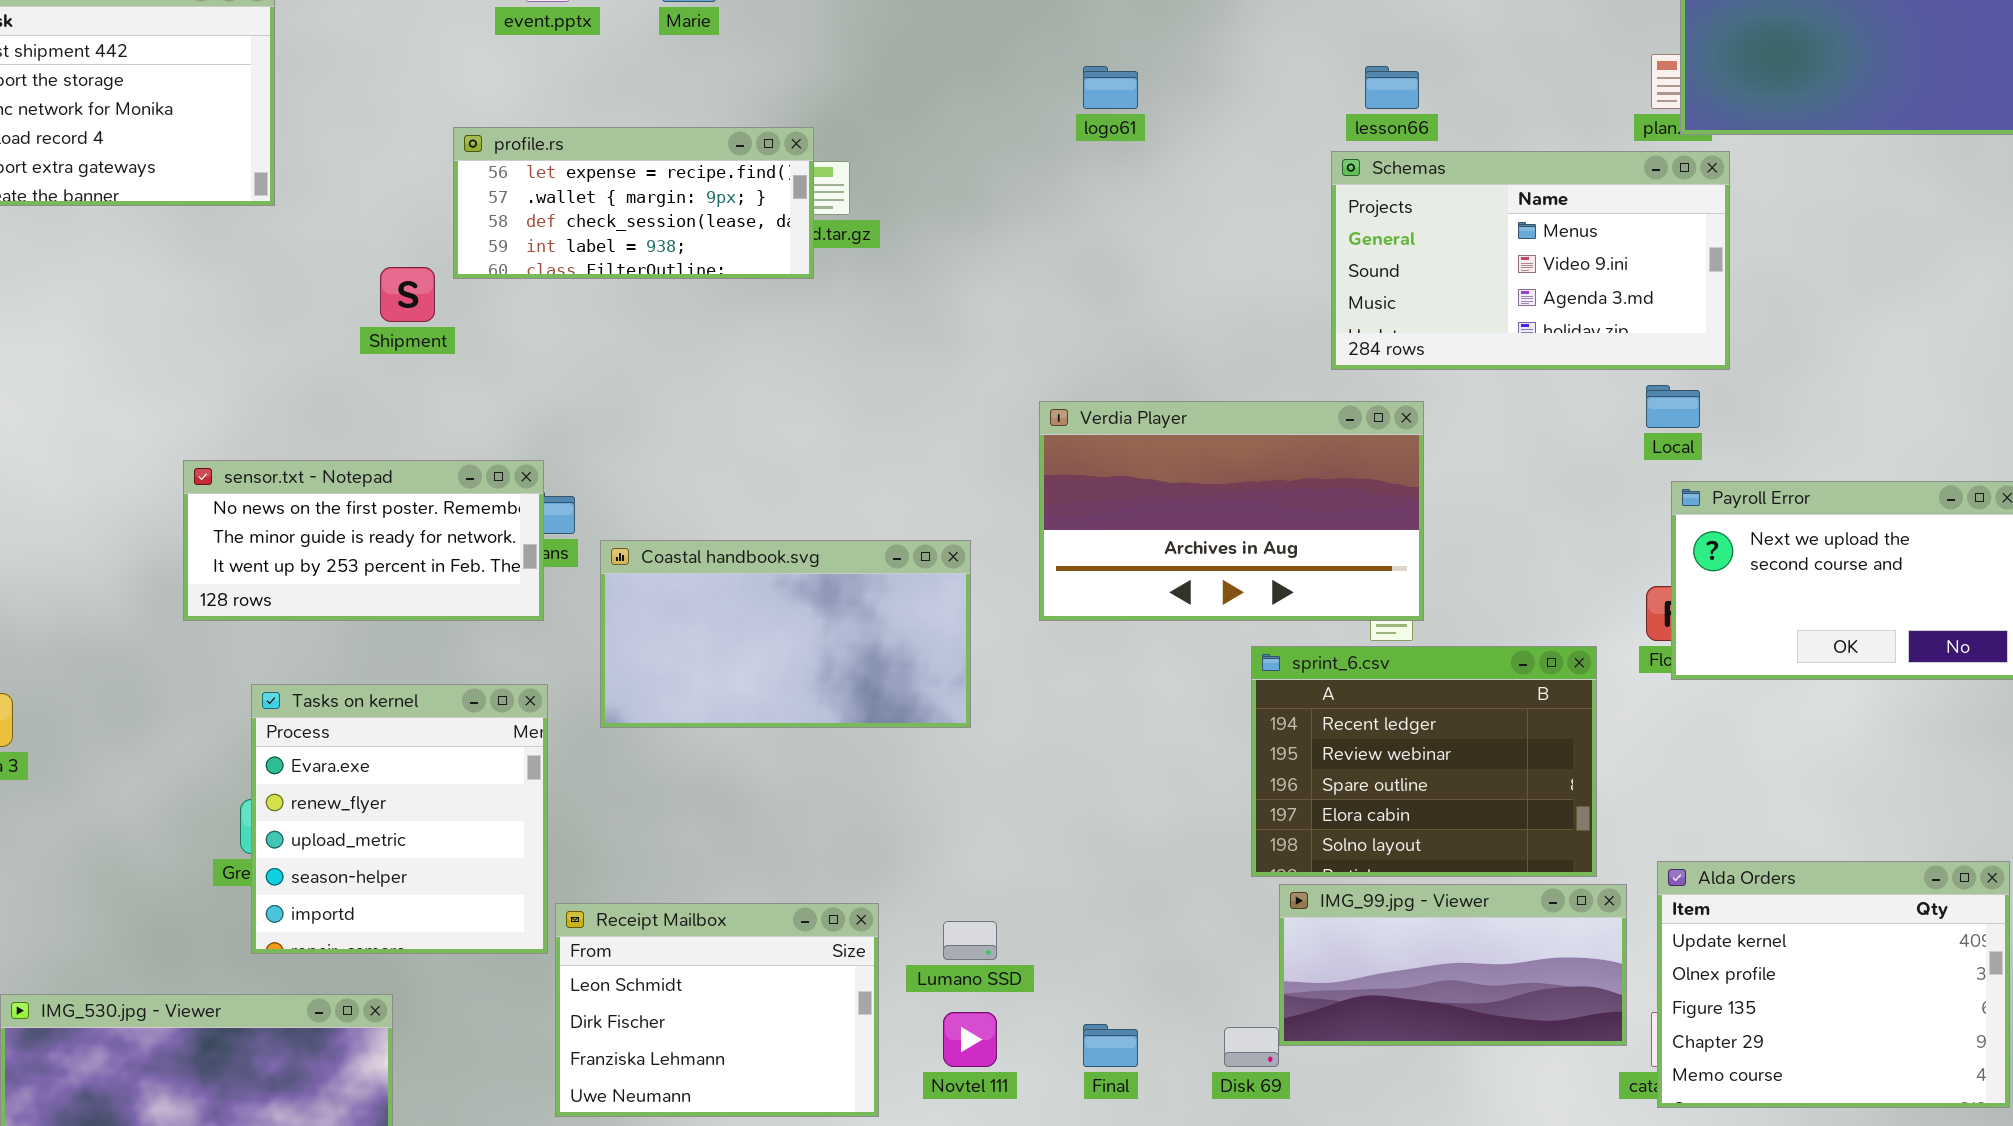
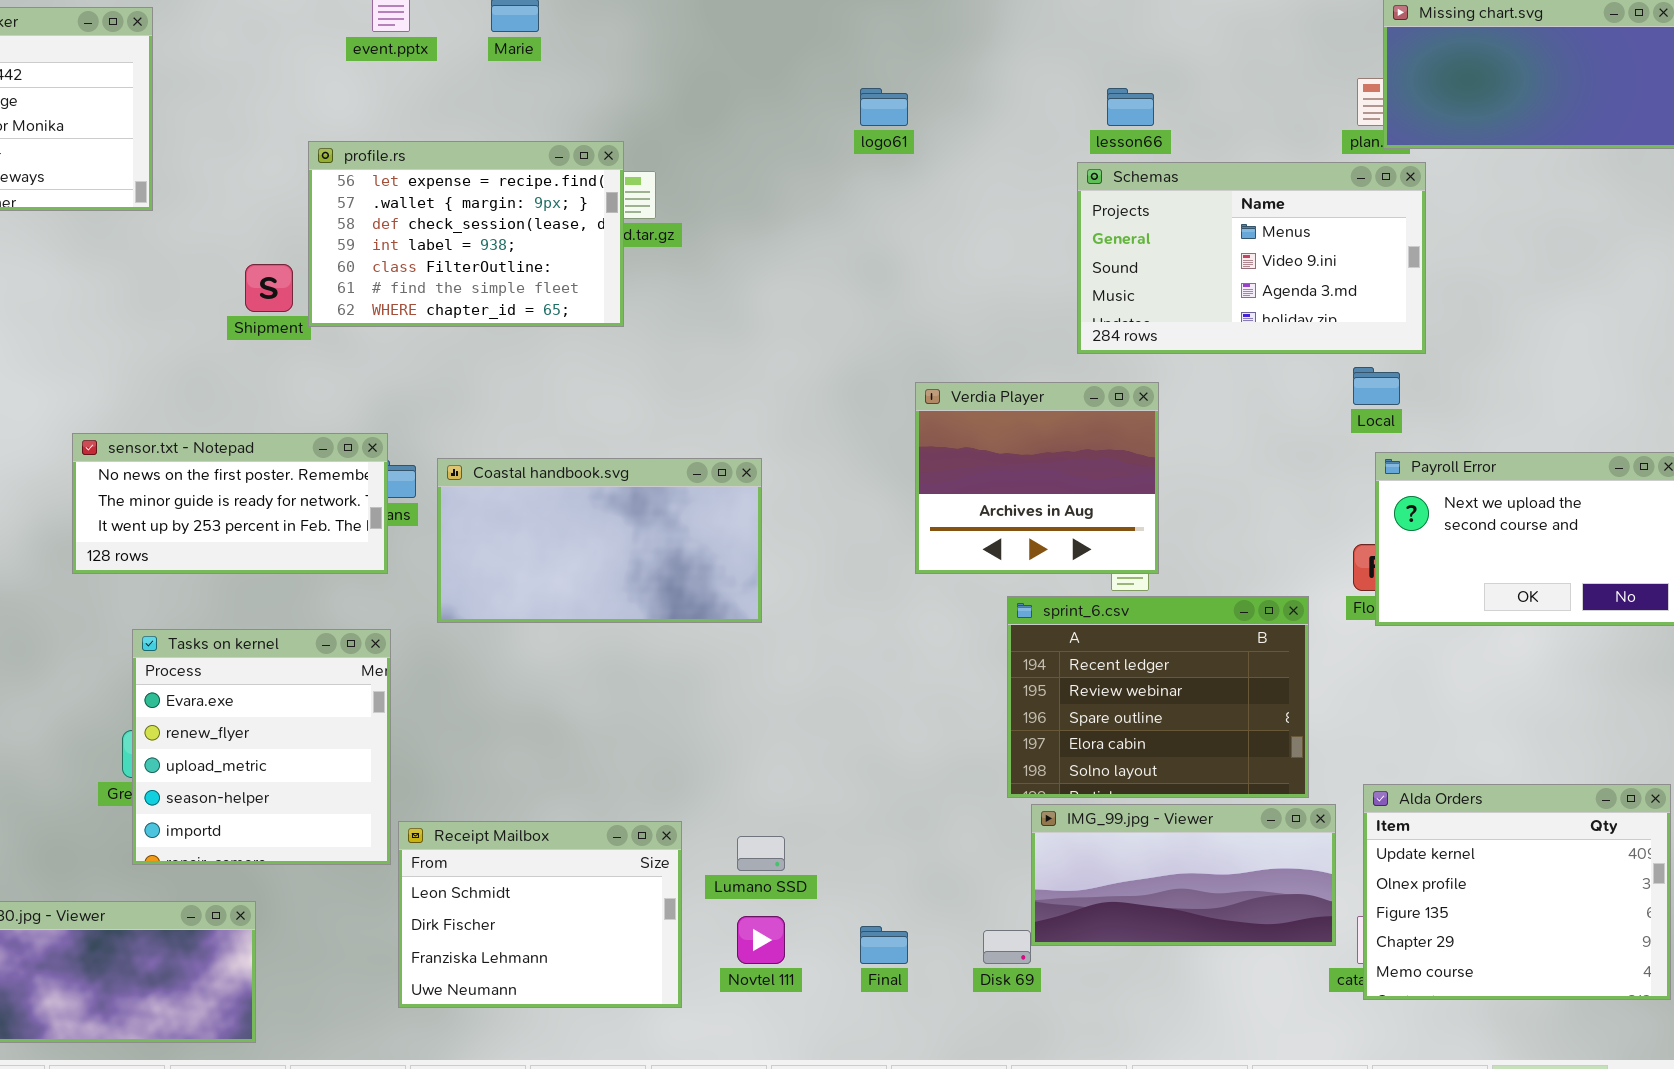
profile.rs: [453,127,814,279] -> [308,141,624,327], resized
Verdia Player: [1039,401,1424,621] -> [915,382,1159,574], resized
Coastal handbook.svg: [600,540,971,728] -> [437,458,762,623], moved

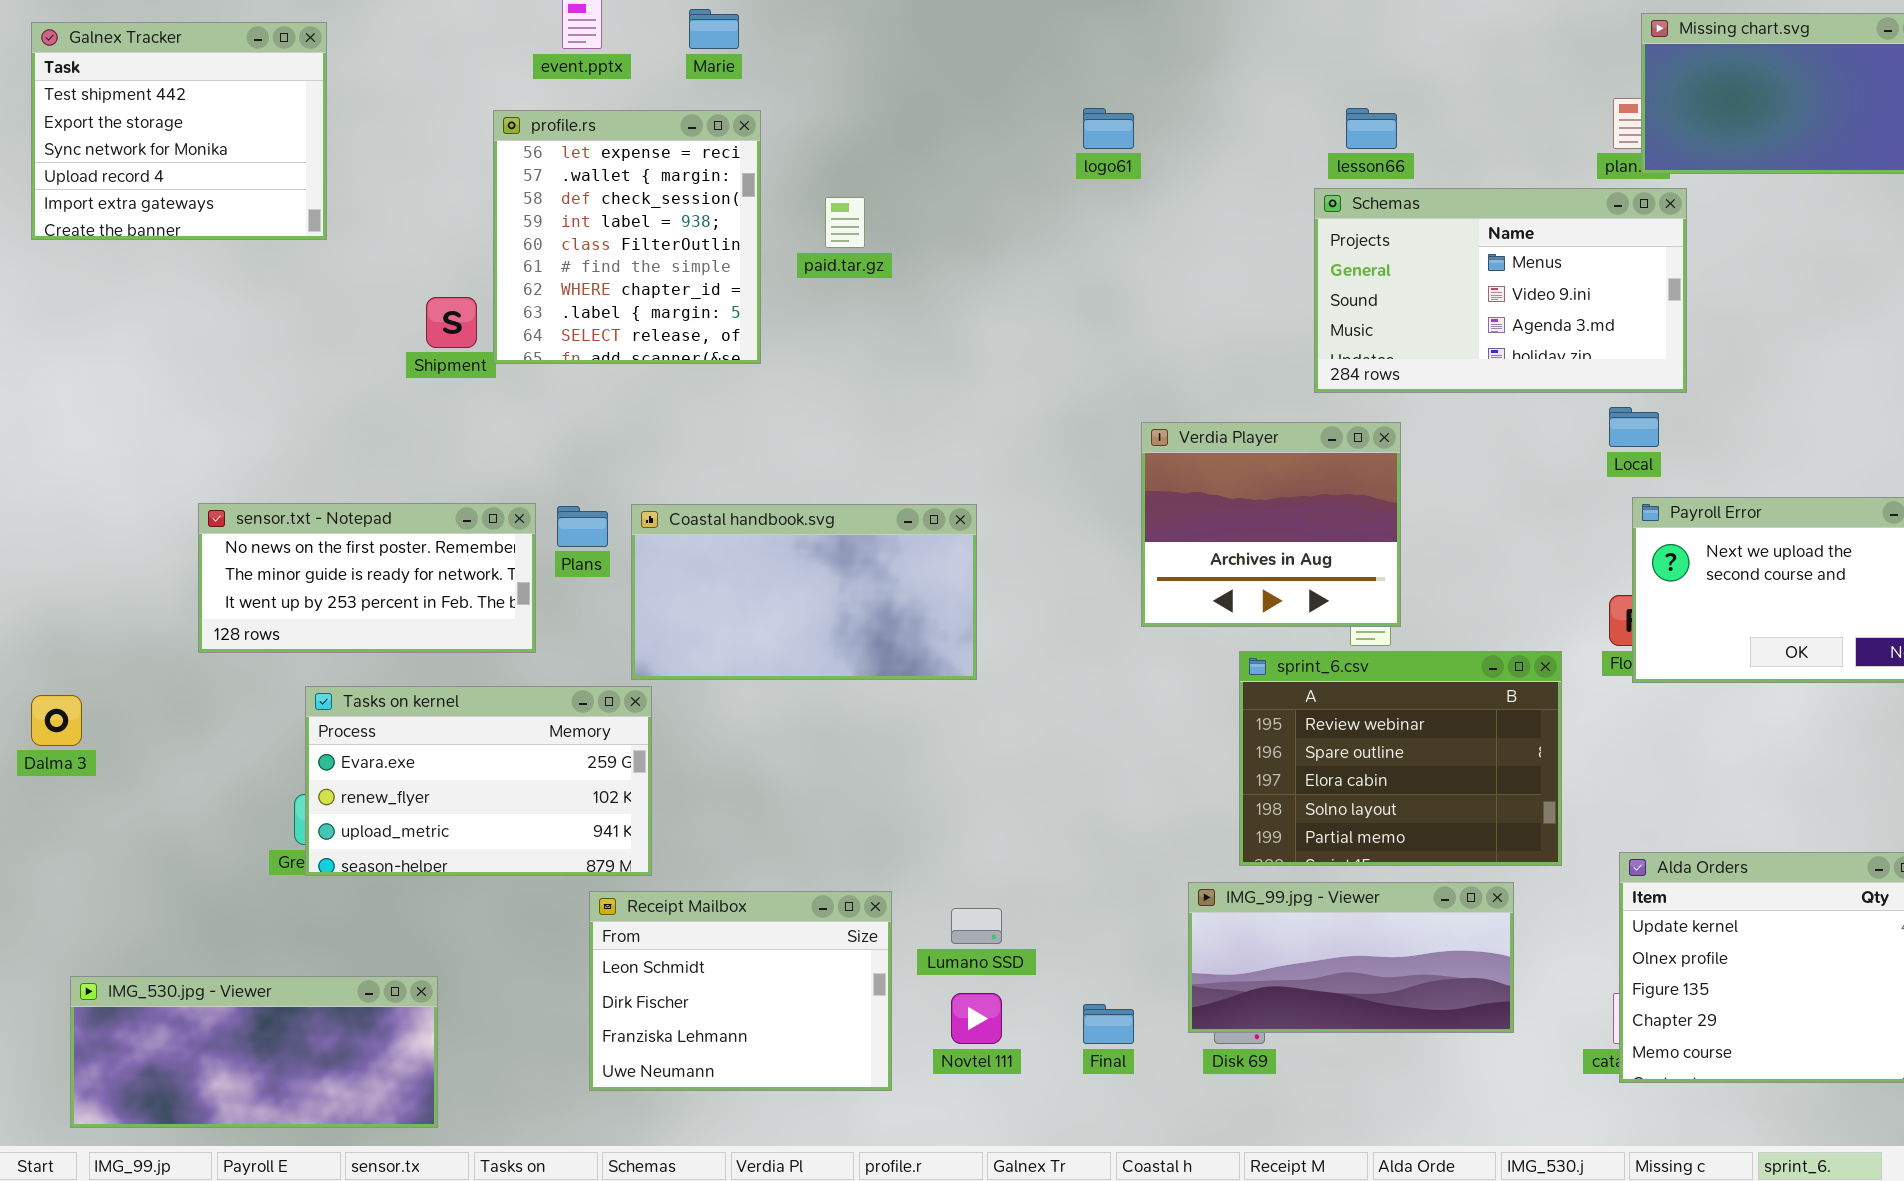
profile.rs: [308,141,624,327] -> [493,110,761,364], resized
sensor.txt - Notepad: [72,433,388,574] -> [198,503,536,653], moved
sprint_6.csv: [1007,596,1309,798] -> [1239,651,1562,866], scrolled down 1 row
Tasks on kernel: [132,629,391,865] -> [305,686,652,876], resized
IMG_99.jpg - Viewer: [1031,804,1336,946] -> [1188,882,1514,1033], moved

